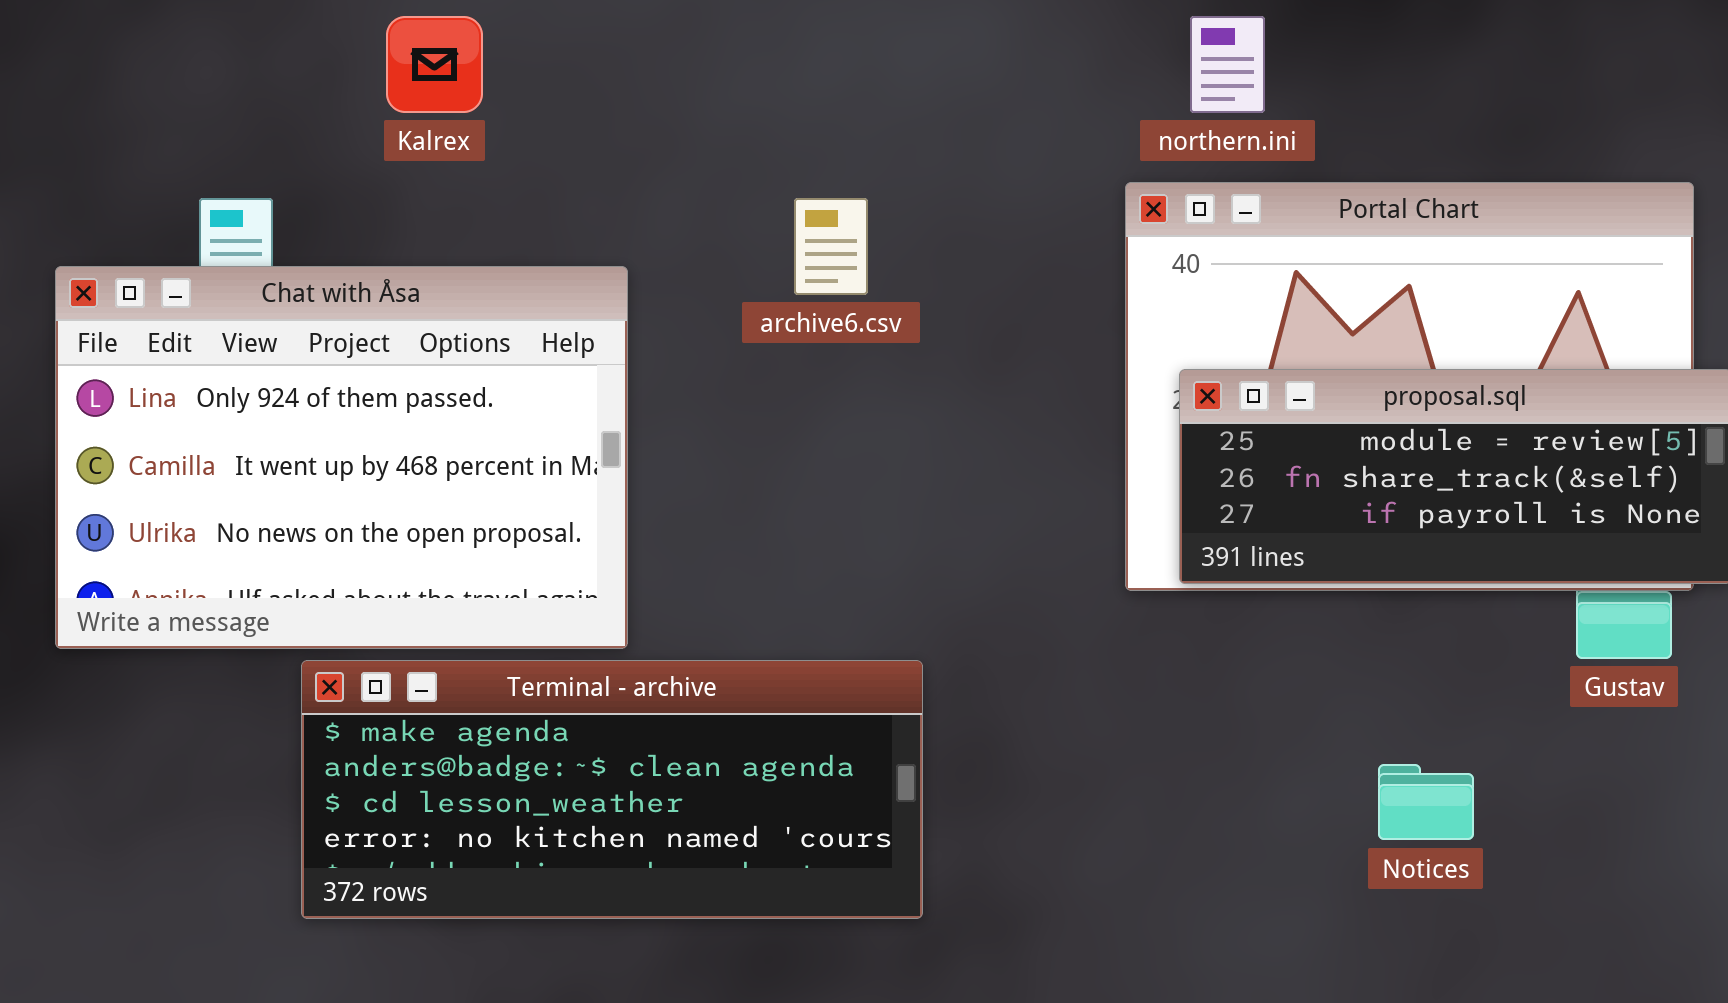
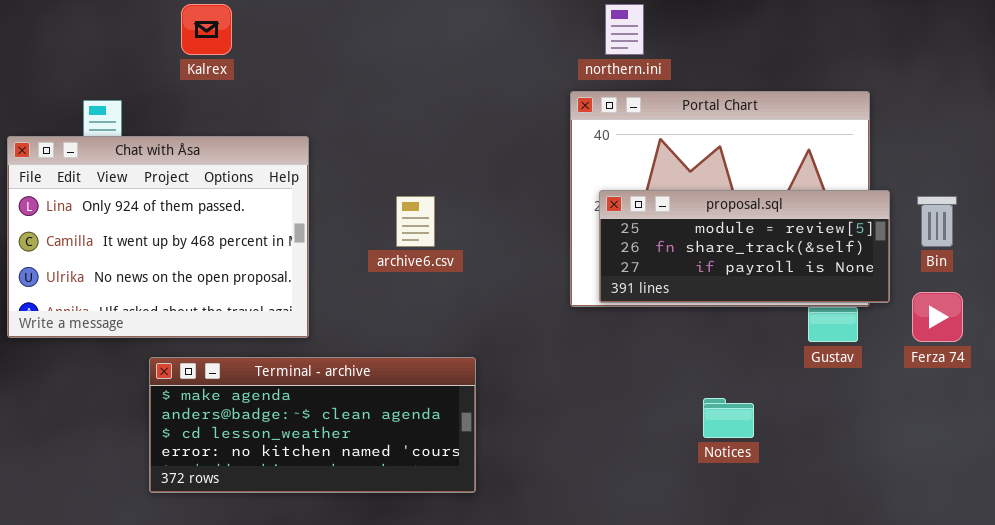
archive6.csv: [794,198,868,295] -> [396,196,435,247], moved
Terminal - archive: [301,660,923,919] -> [149,357,476,493], moved

